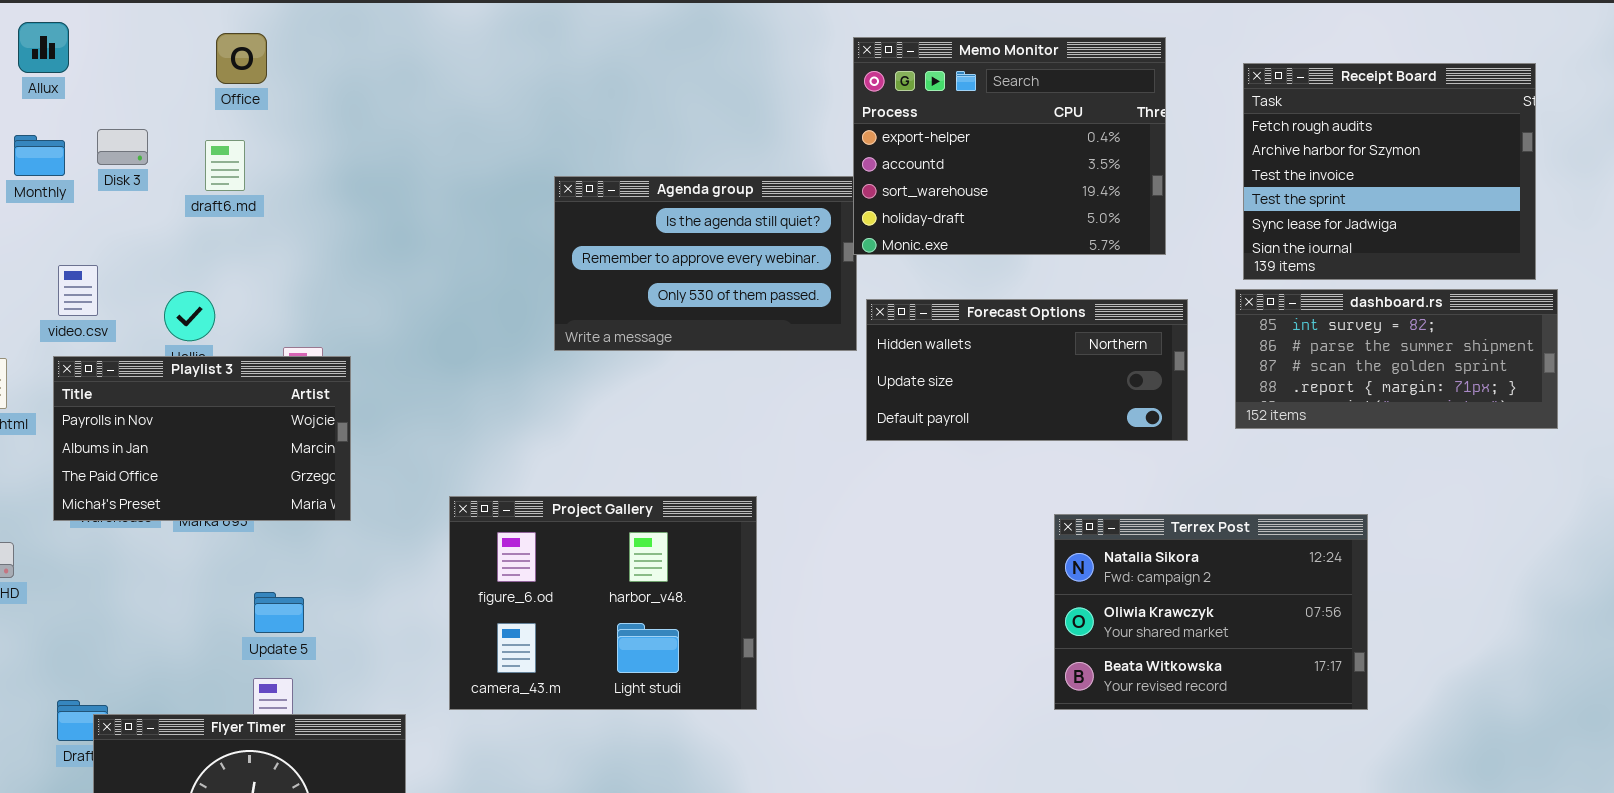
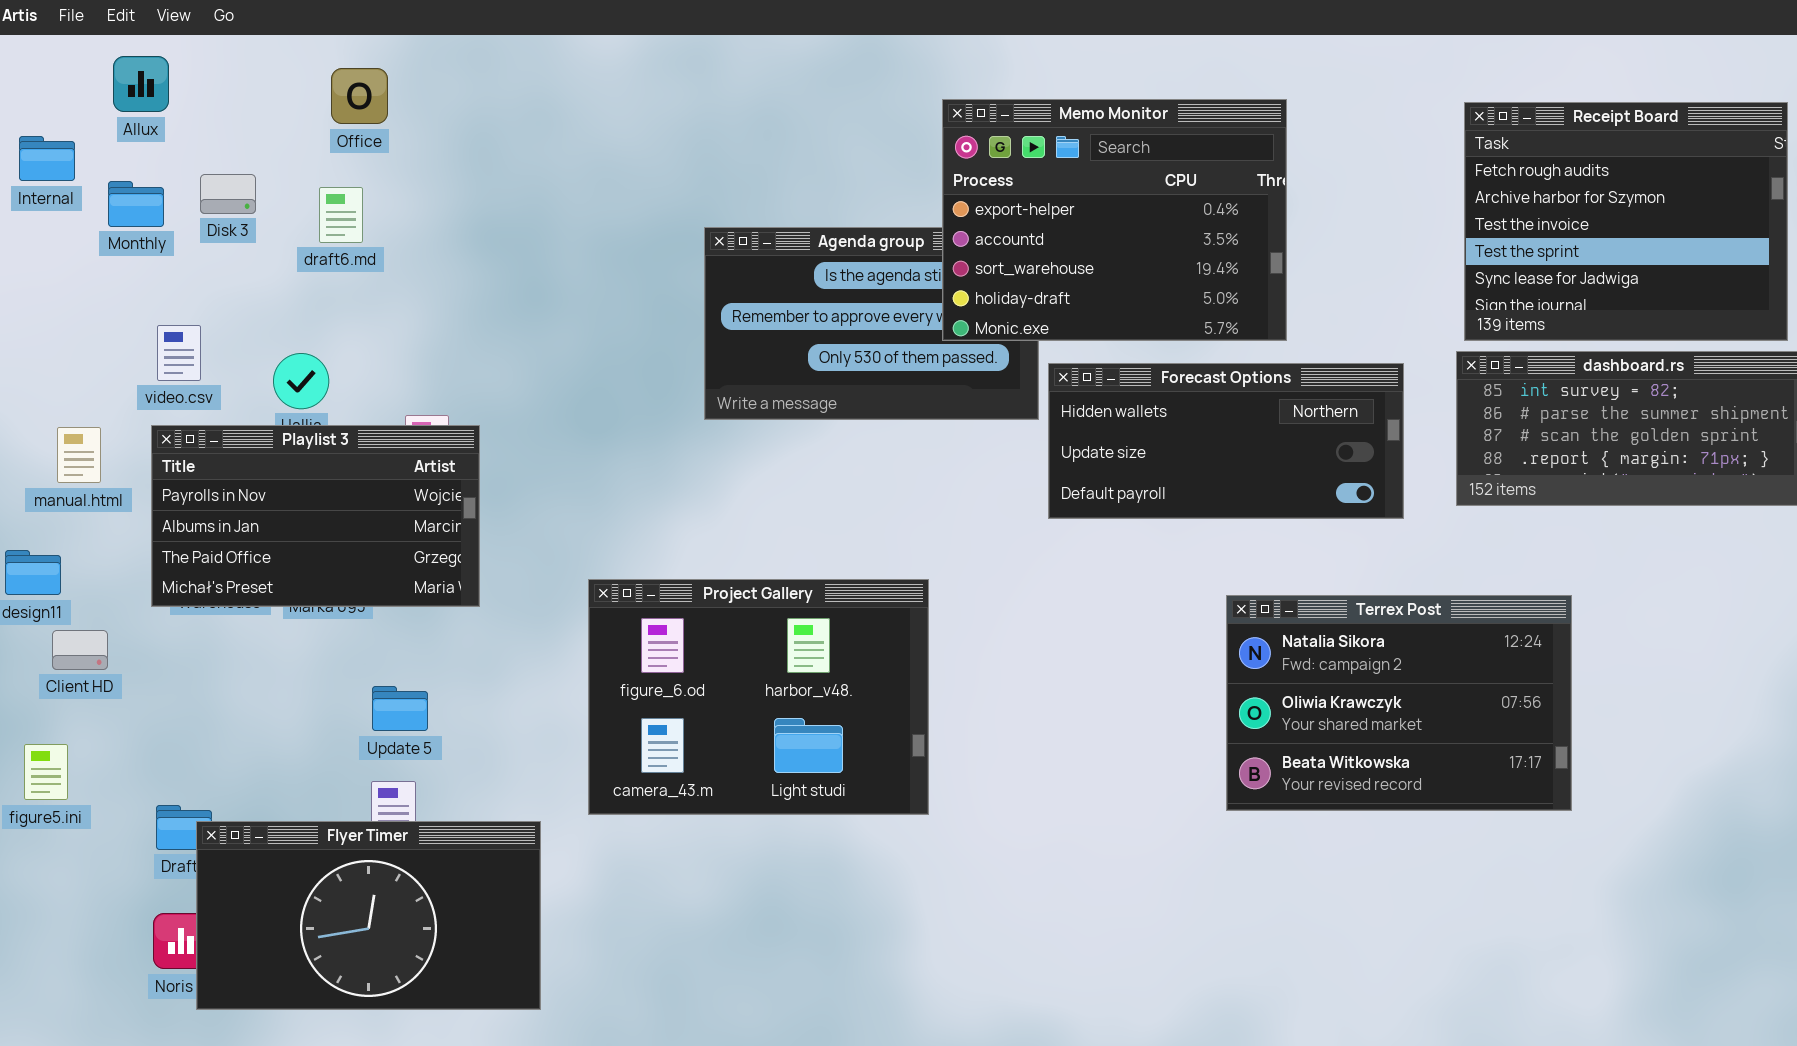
Memo Monitor: [853,37,1166,255] -> [942,99,1287,341], moved
Terrex Post: [1054,514,1368,710] -> [1226,595,1572,811], moved

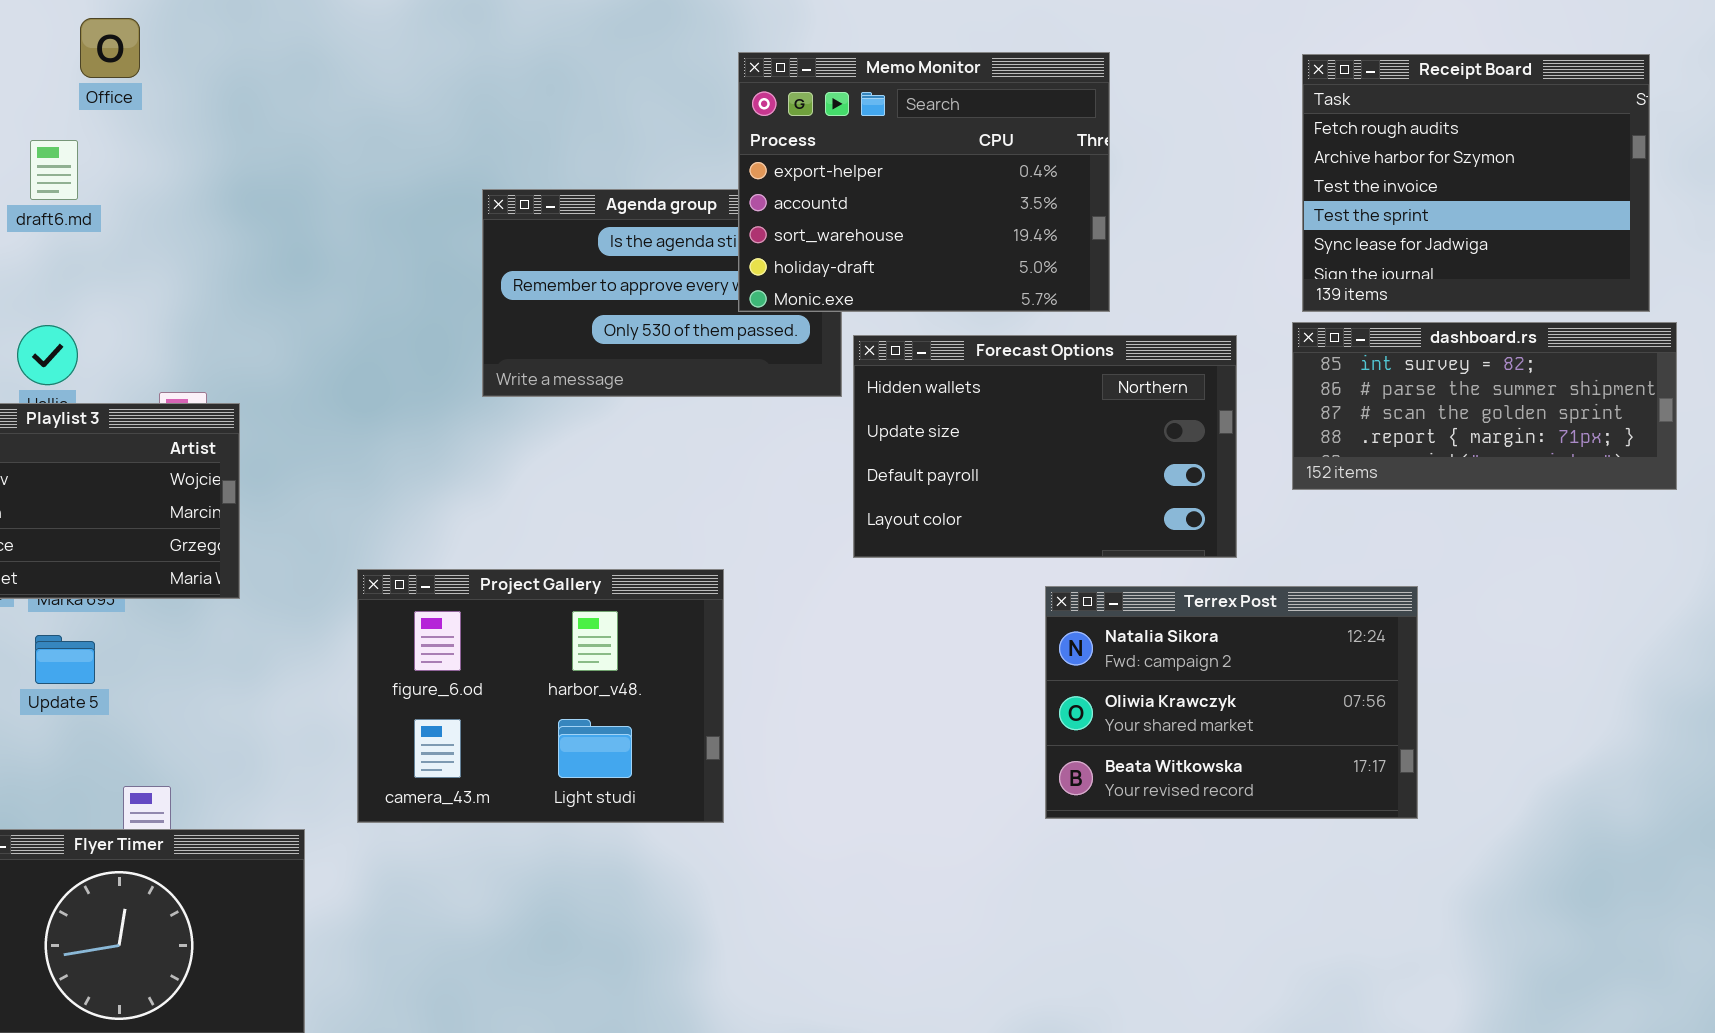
draft6.md: [319,187,363,243] -> [30,140,78,200], moved
Forecast Options: [1048,363,1404,519] -> [853,335,1237,558], resized
Update 5: [372,686,428,731] -> [35,635,95,684], moved

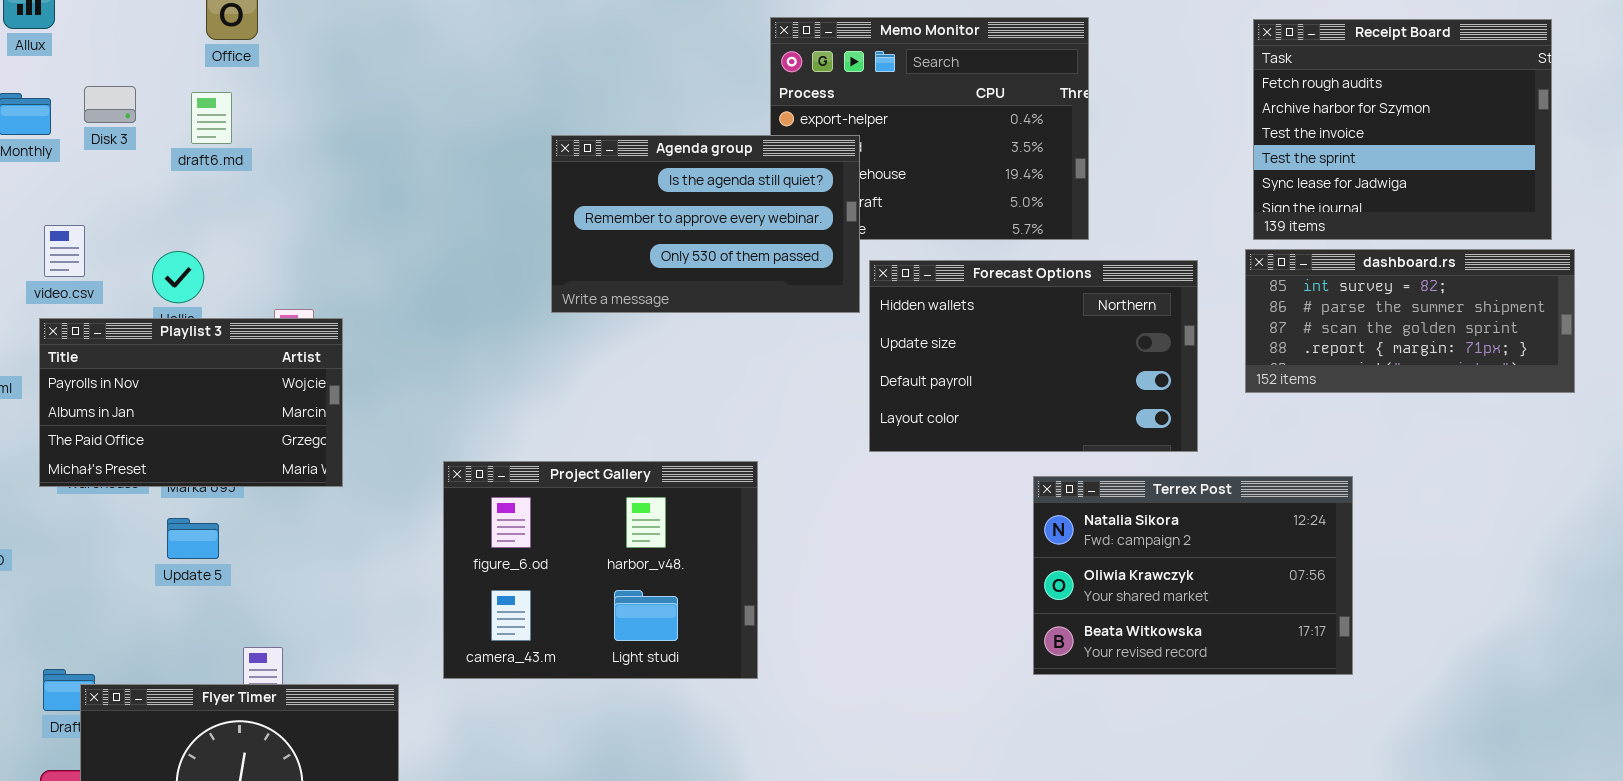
draft6.md: [30,140,78,200] -> [191,92,232,144], moved
Agenda group: [482,189,842,397] -> [551,135,860,313], raised

